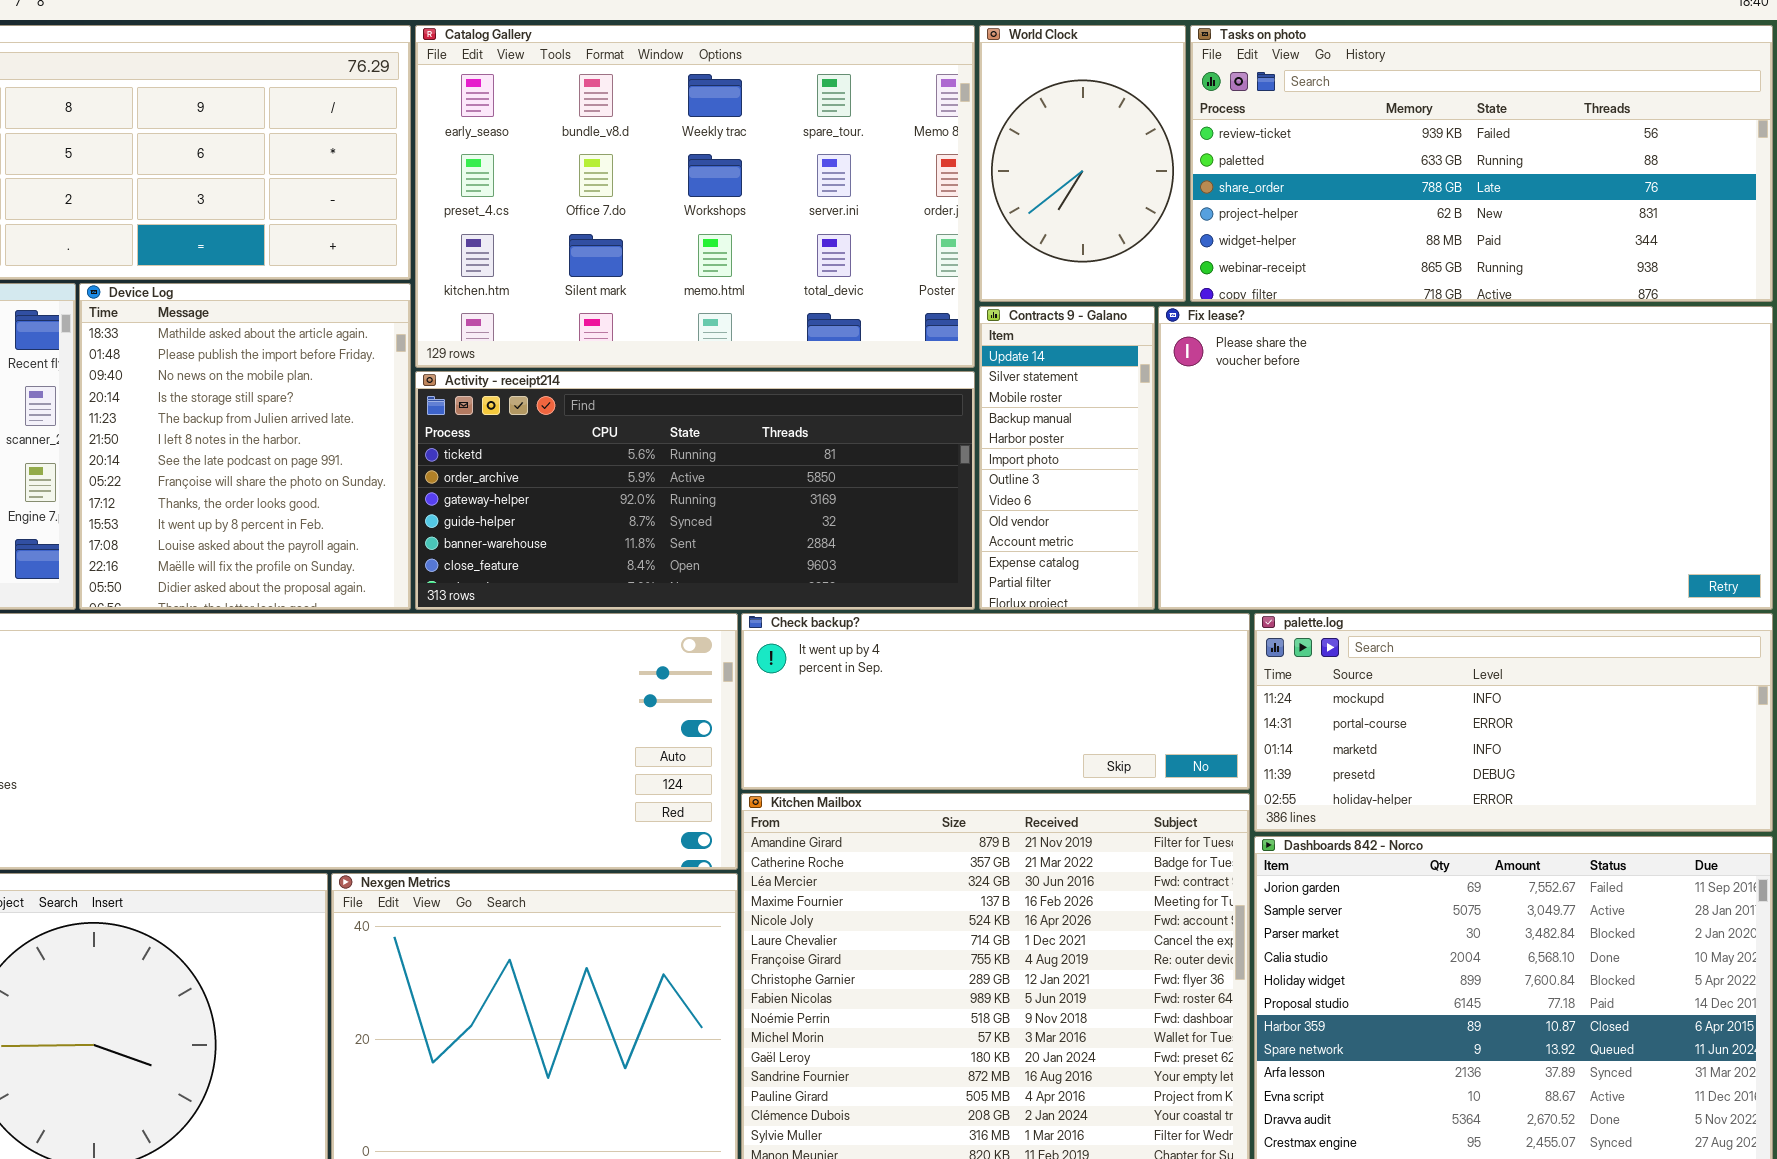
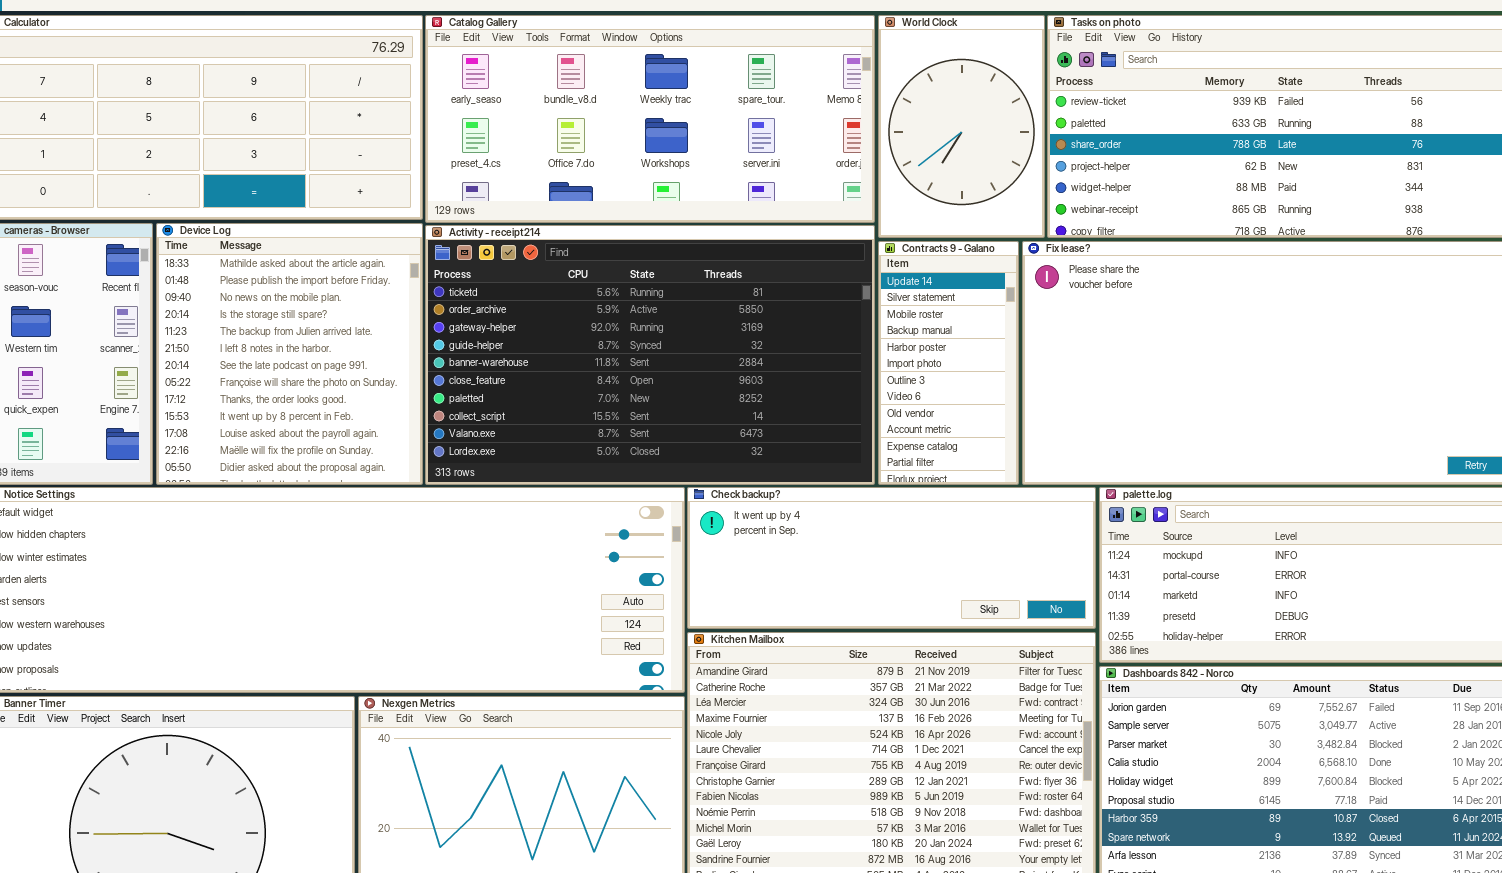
Catalog Gallery: [415,25,975,368] -> [425,15,875,223], resized
Activity - receipt214: [415,371,975,610] -> [425,225,875,485], resized

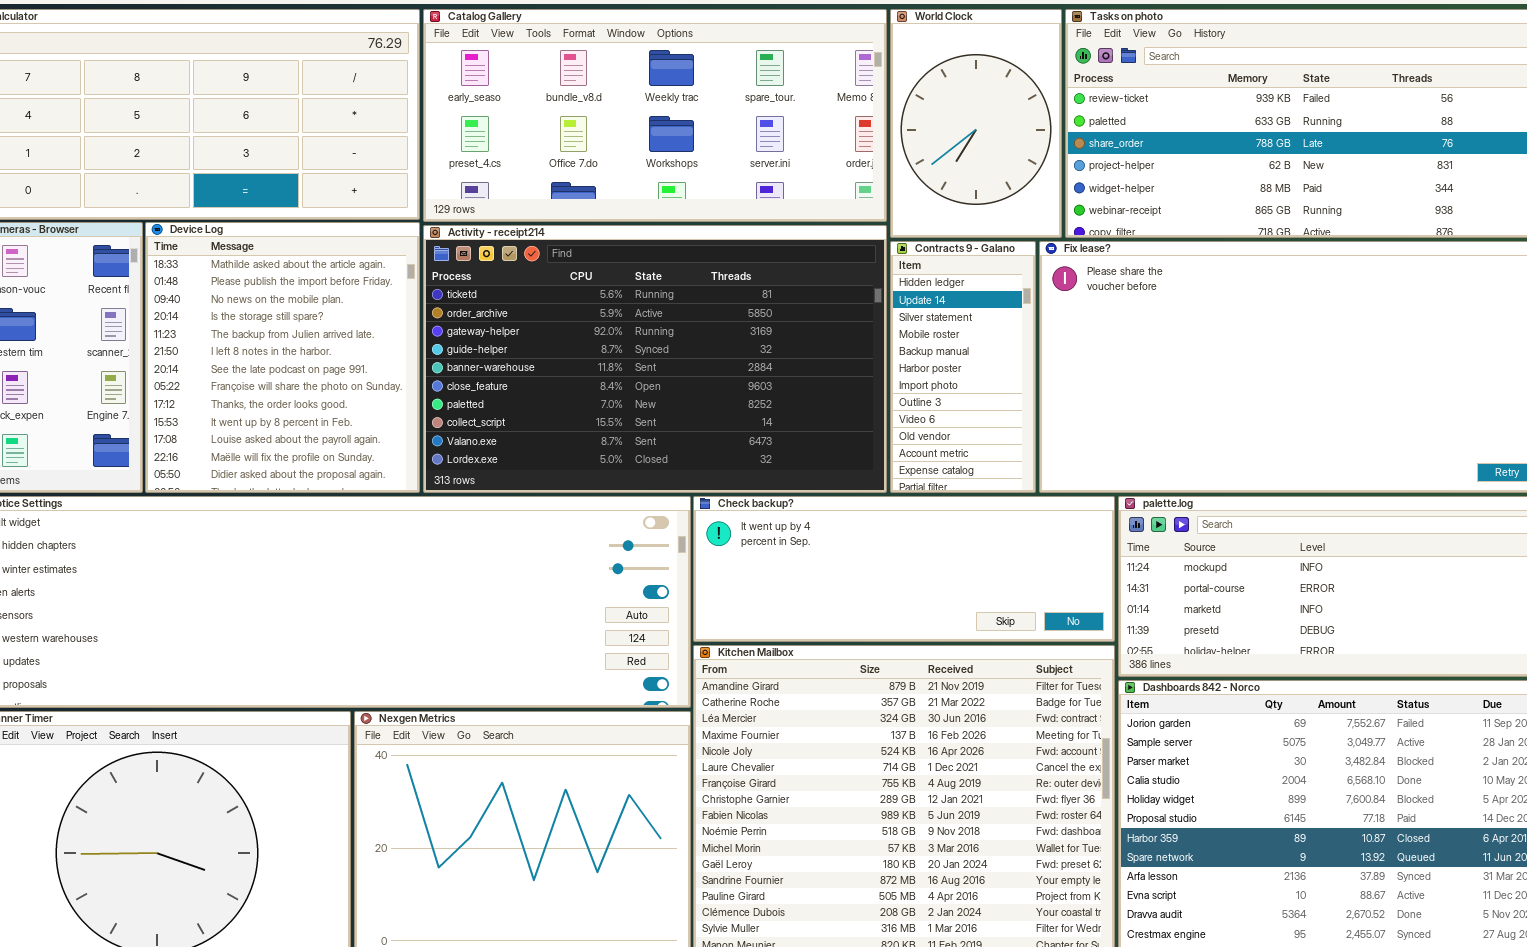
Contracts 9 - Galano: [878,241,1019,485] -> [890,241,1036,493], scrolled up 1 row

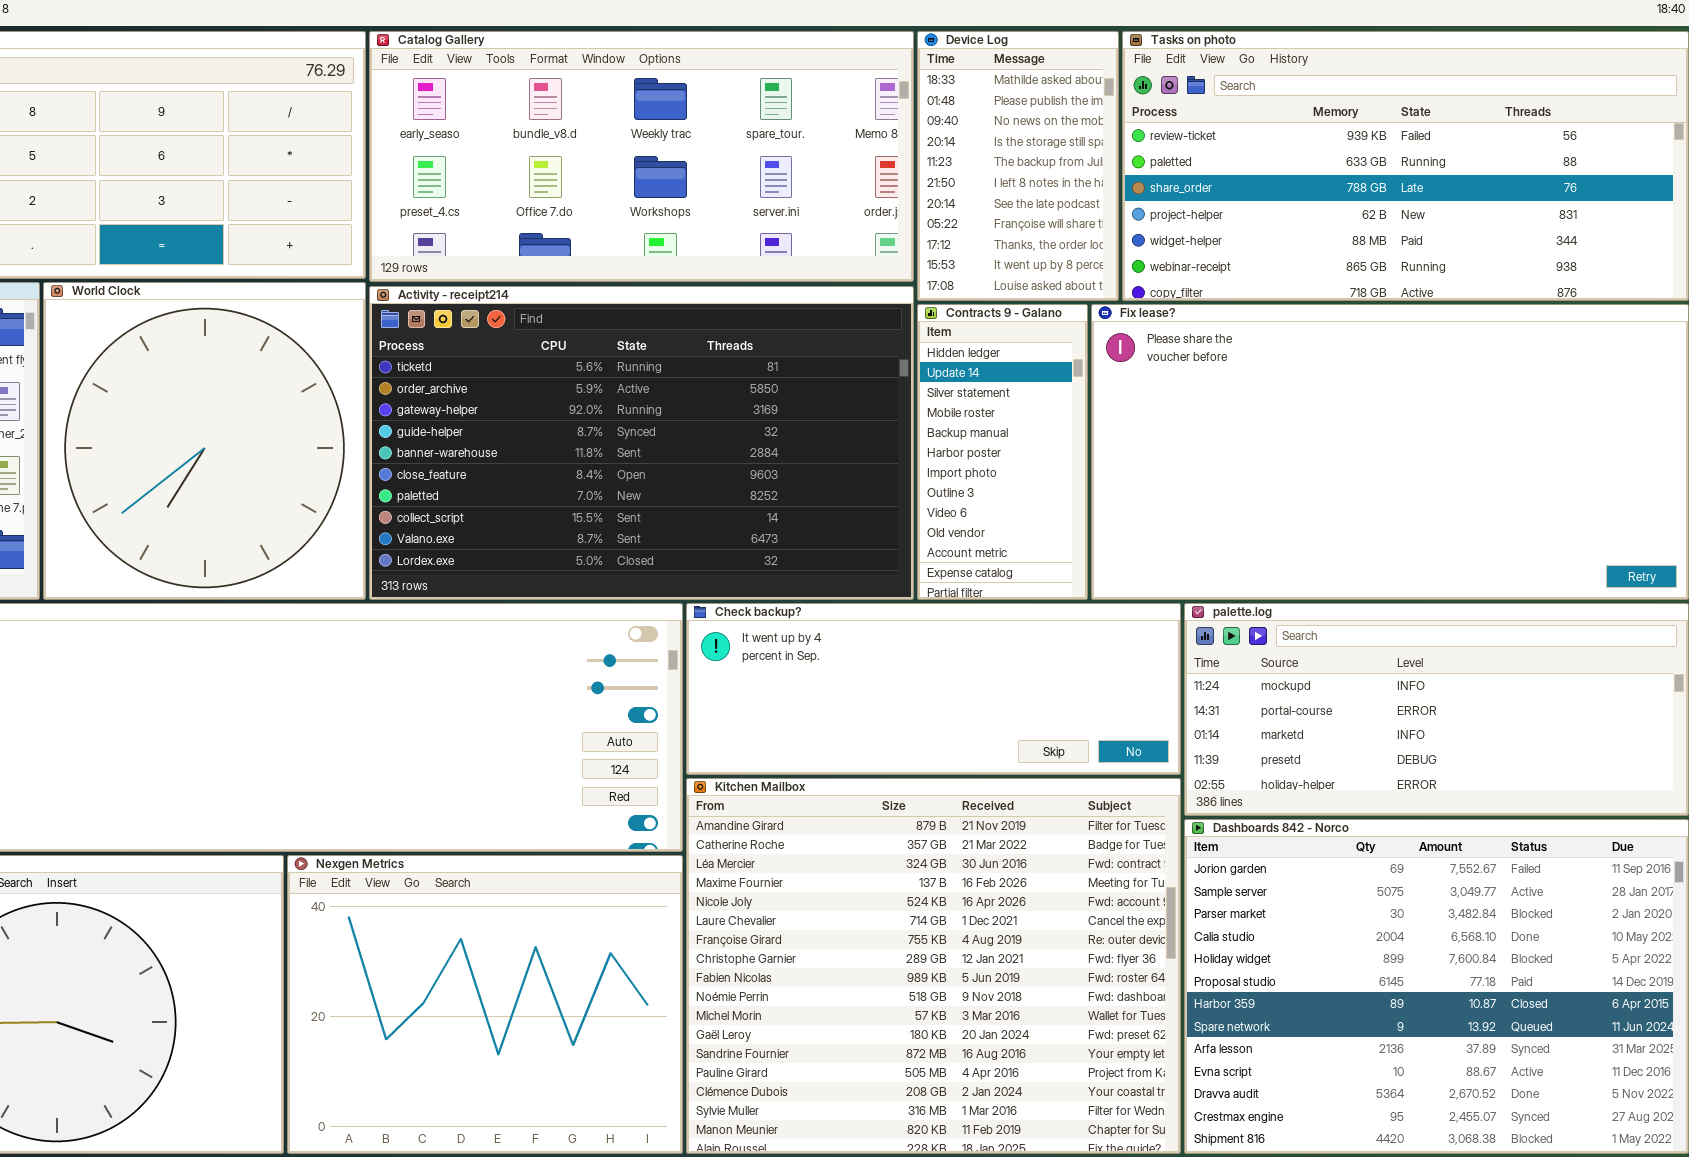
World Clock: [890,9,1062,238] -> [43,282,366,600], moved, resized
Device Log: [145,222,420,493] -> [917,31,1119,301], moved, resized

